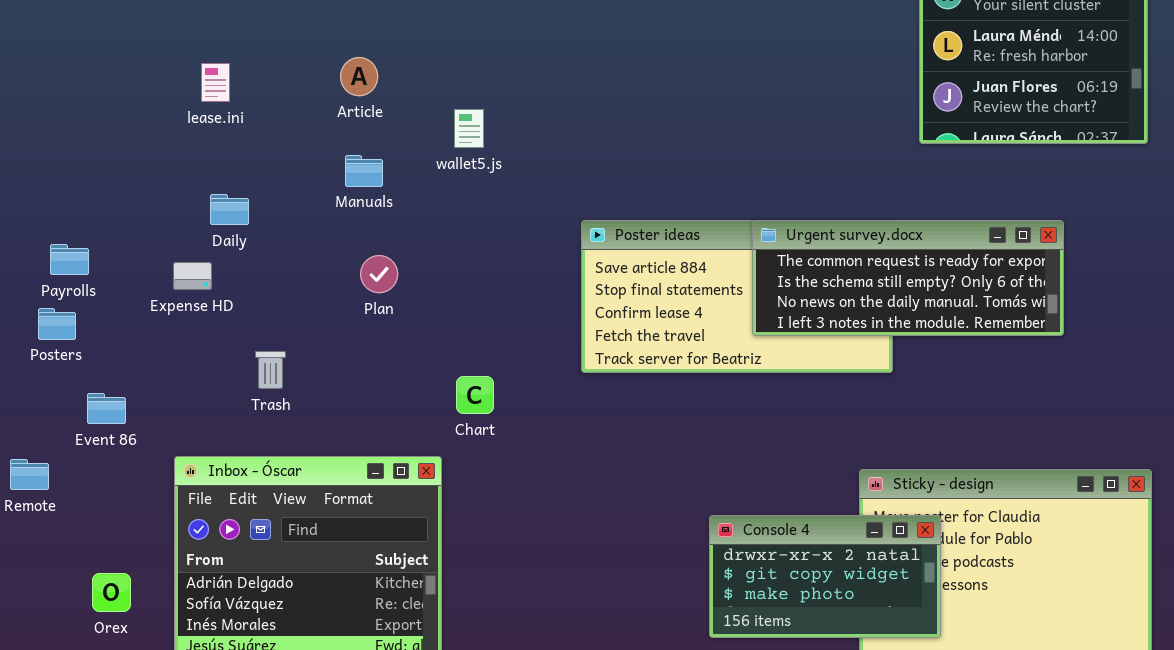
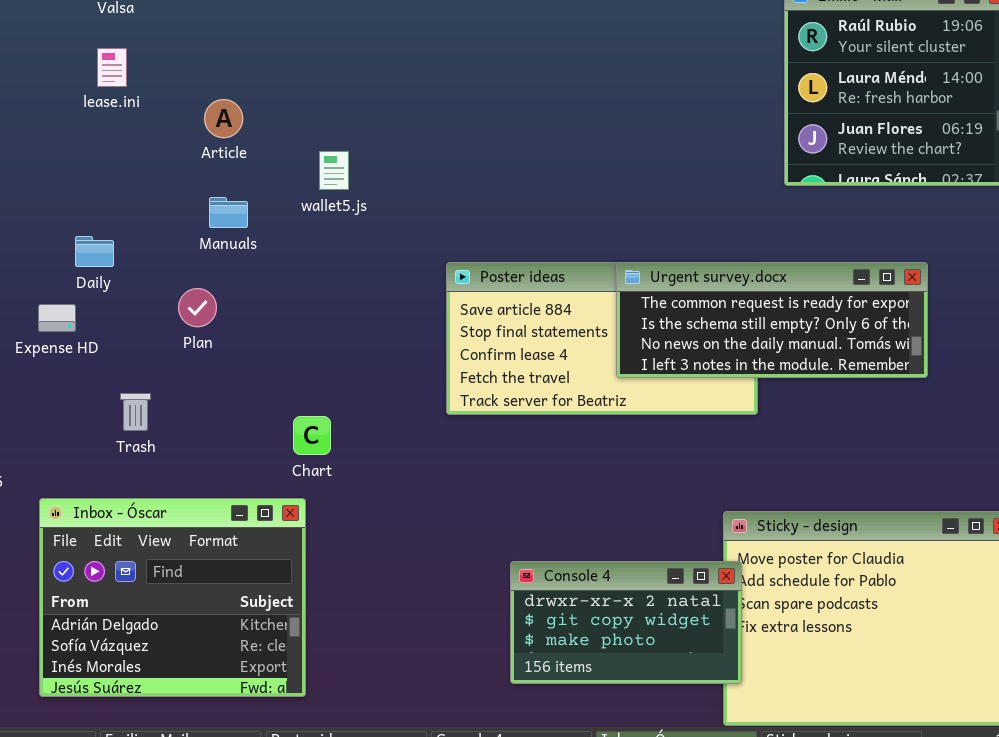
lease.ini: [201,63,230,102] -> [97,48,127,87], moved
Plan: [360,255,398,293] -> [178,288,217,327], moved
Chart: [456,376,494,414] -> [293,416,331,455], moved
Console 4: [709,515,941,638] -> [510,561,742,684], moved

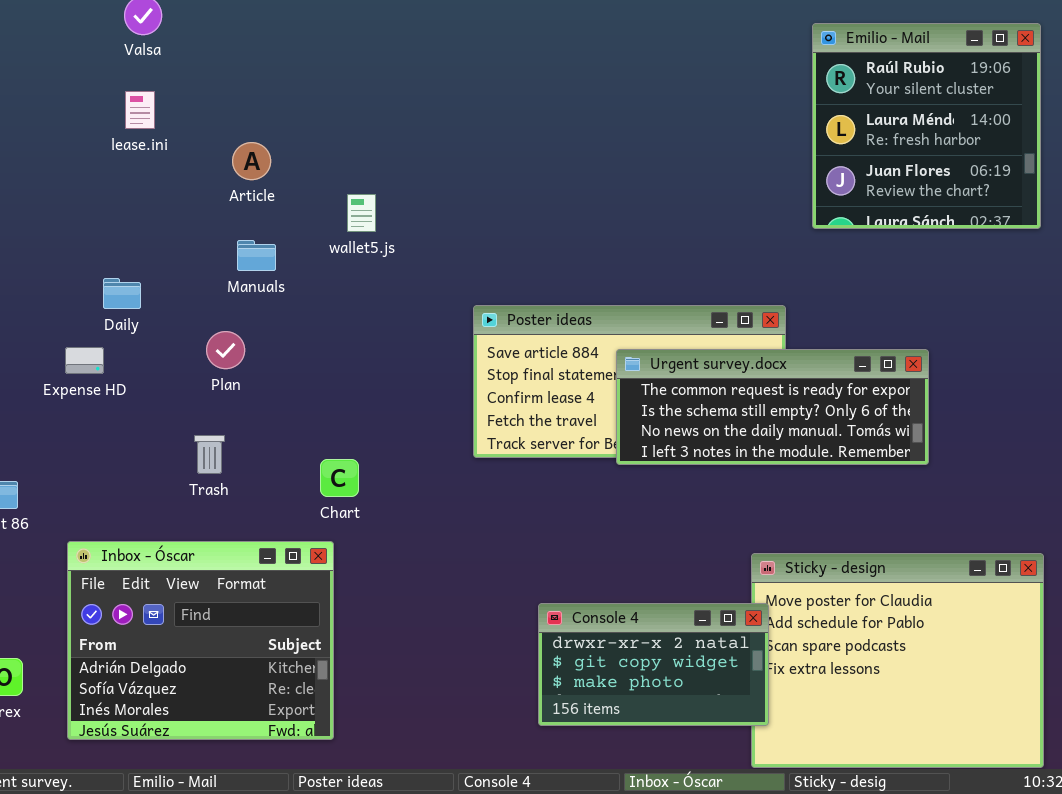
Urgent survey.docx: [616,262,928,378] -> [616,349,929,465], moved
Trash: [120,393,151,431] -> [194,435,225,474], moved

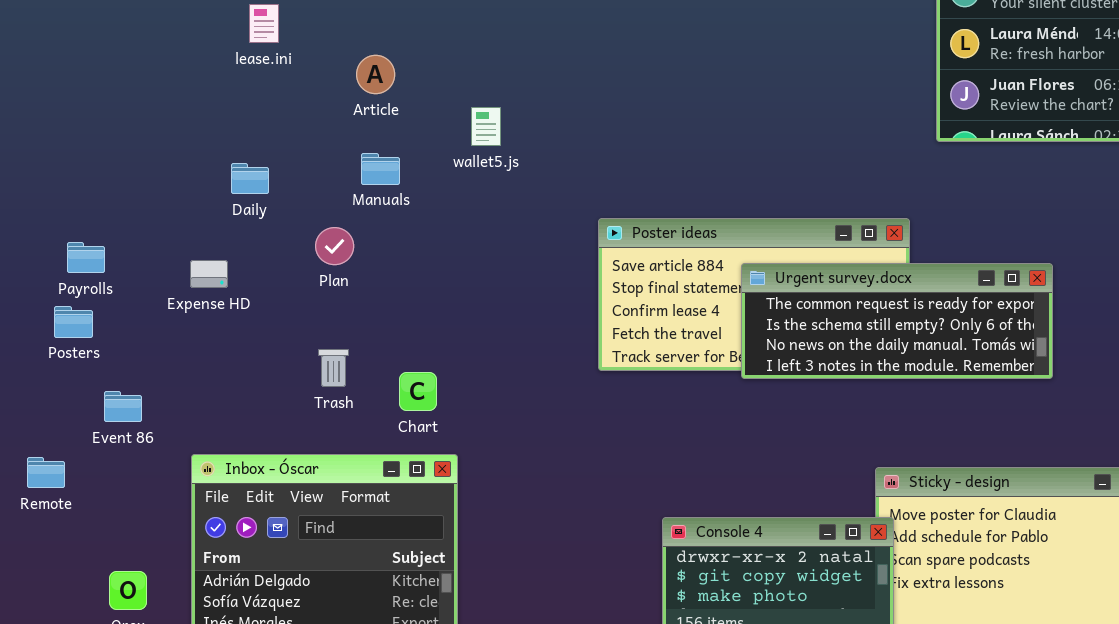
Daily: [103,278,141,309] -> [231,163,269,194], moved
Plan: [206,331,245,369] -> [315,227,354,265], moved
Chart: [320,459,359,497] -> [399,372,437,411], moved

